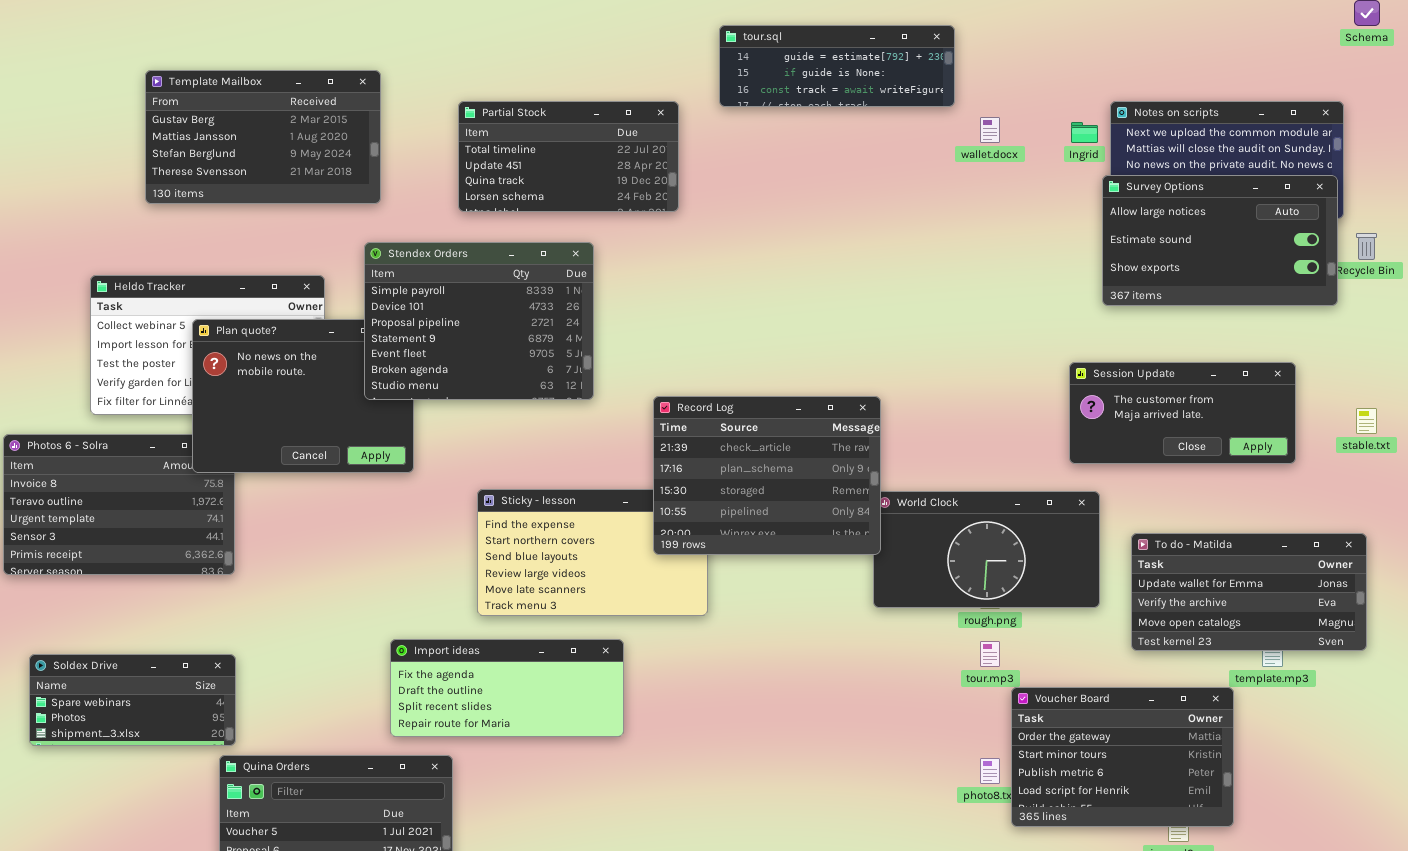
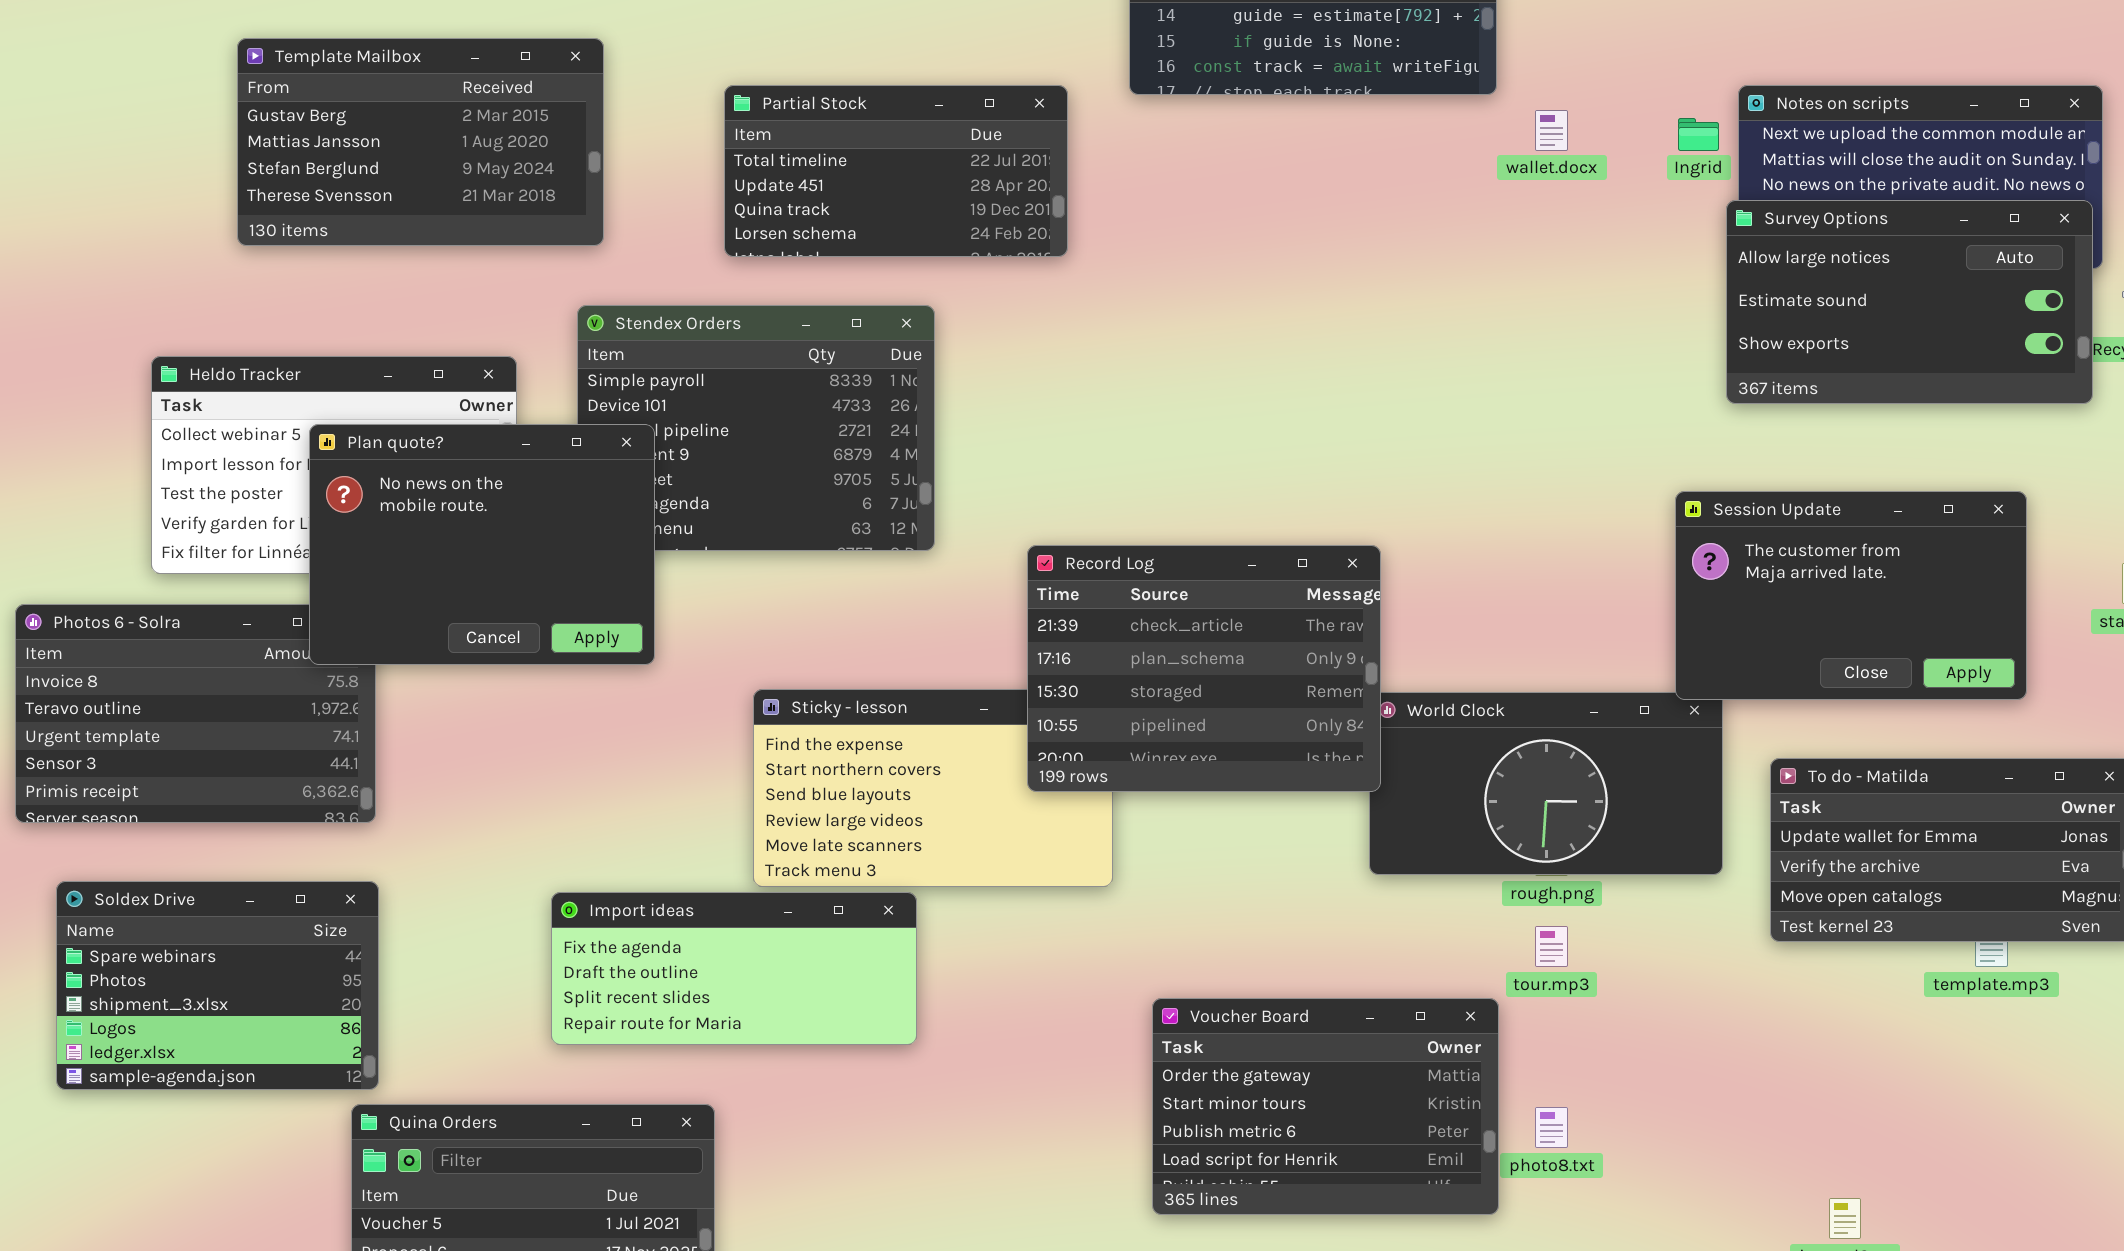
Plan quote?: [192,319,414,473] -> [309,424,655,665], raised
Session Update: [1069,362,1296,464] -> [1675,491,2027,700], resized
Import ideas: [390,639,624,737] -> [551,892,917,1045], moved
Soldex Drive: [29,654,236,746] -> [56,881,379,1090], resized
Voucher Board: [1011,687,1234,827] -> [1152,998,1499,1215], moved

